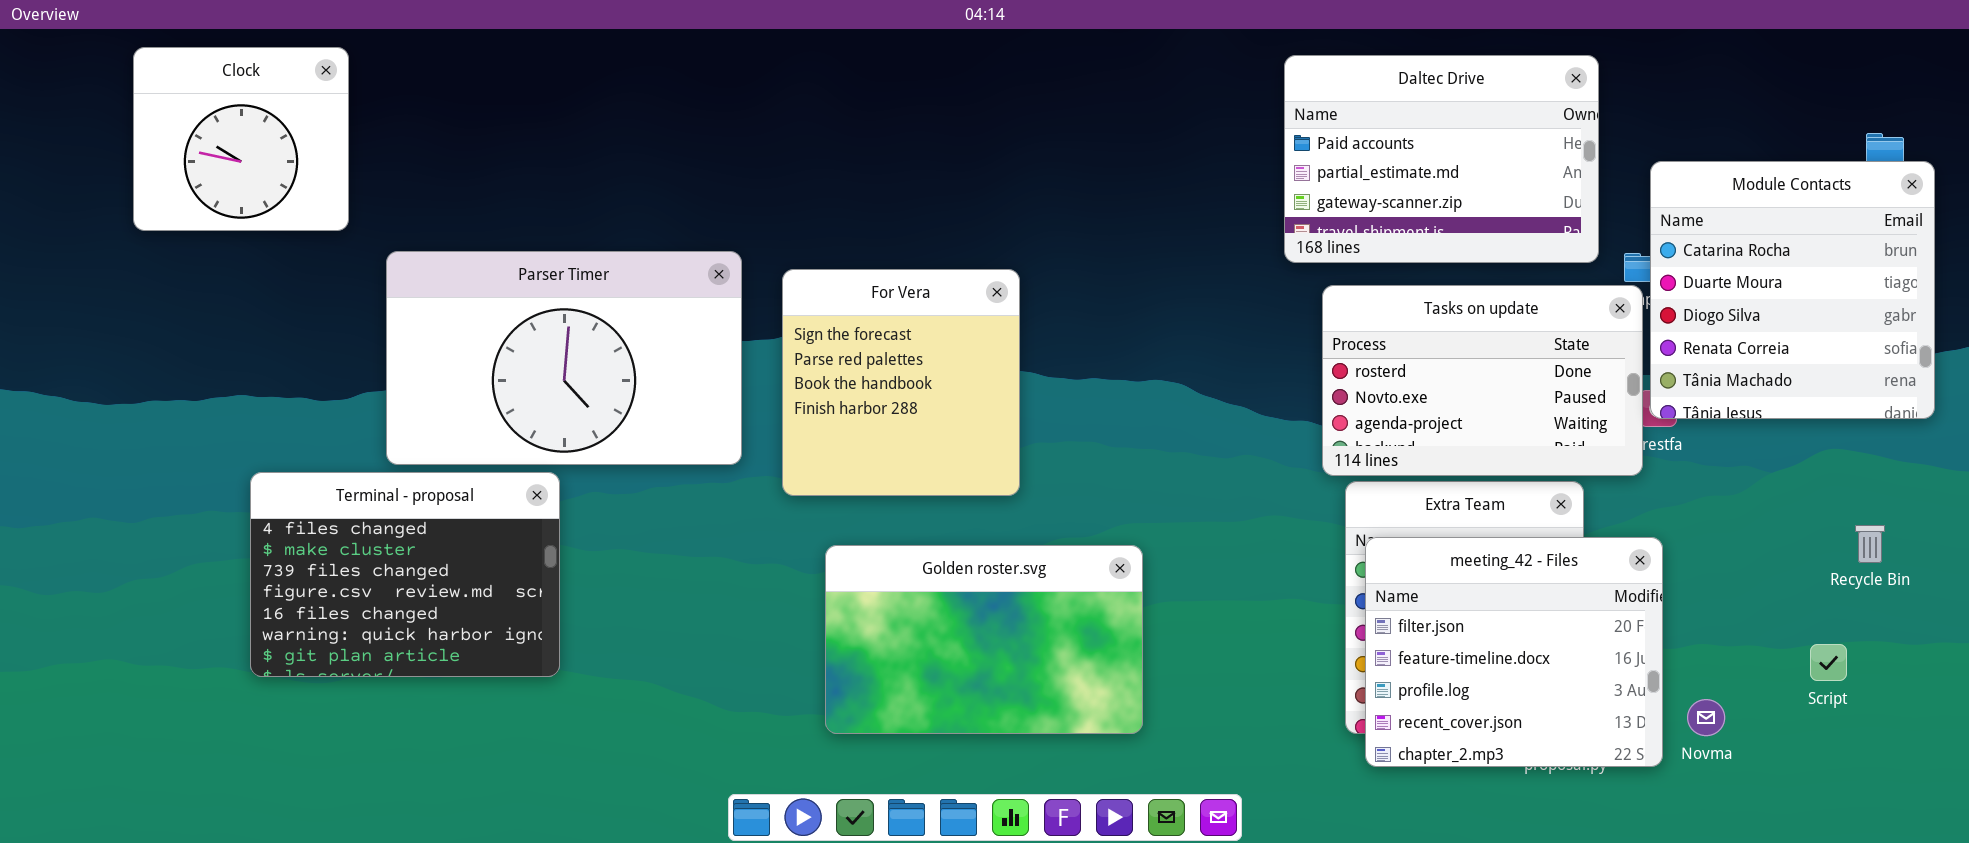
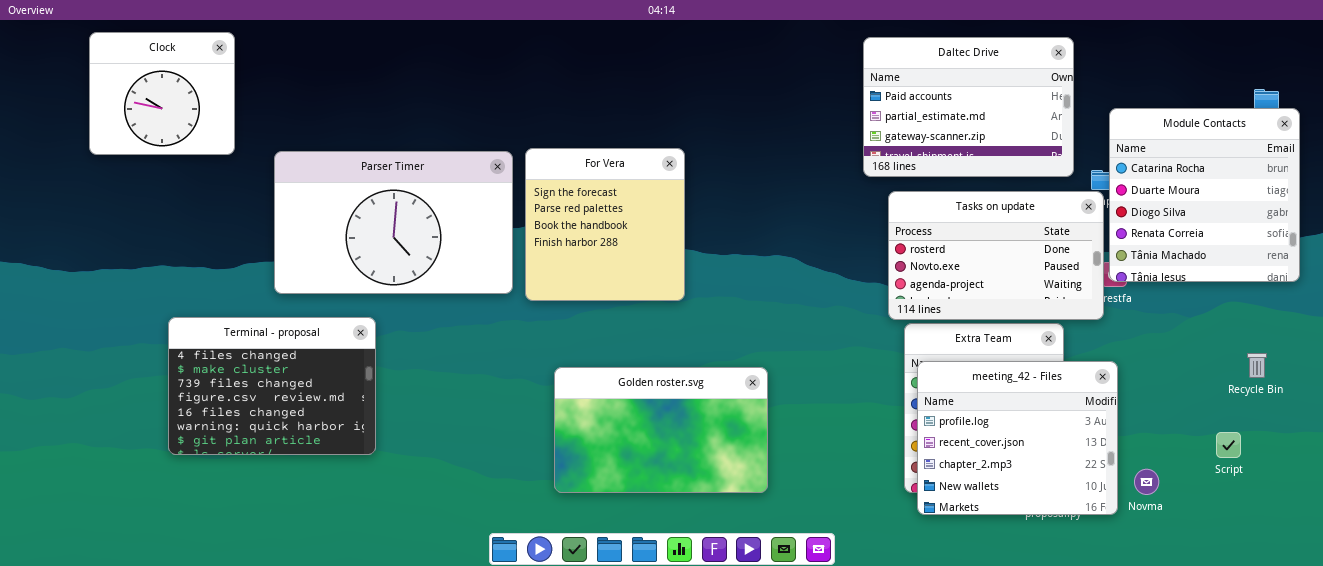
Parser Timer: [386,251,742,465] -> [274,151,513,294], moved
For Vera: [782,269,1020,496] -> [525,148,685,301], moved
meeting_42 - Files: [1365,537,1663,767] -> [917,361,1118,515], scrolled down 2 rows

